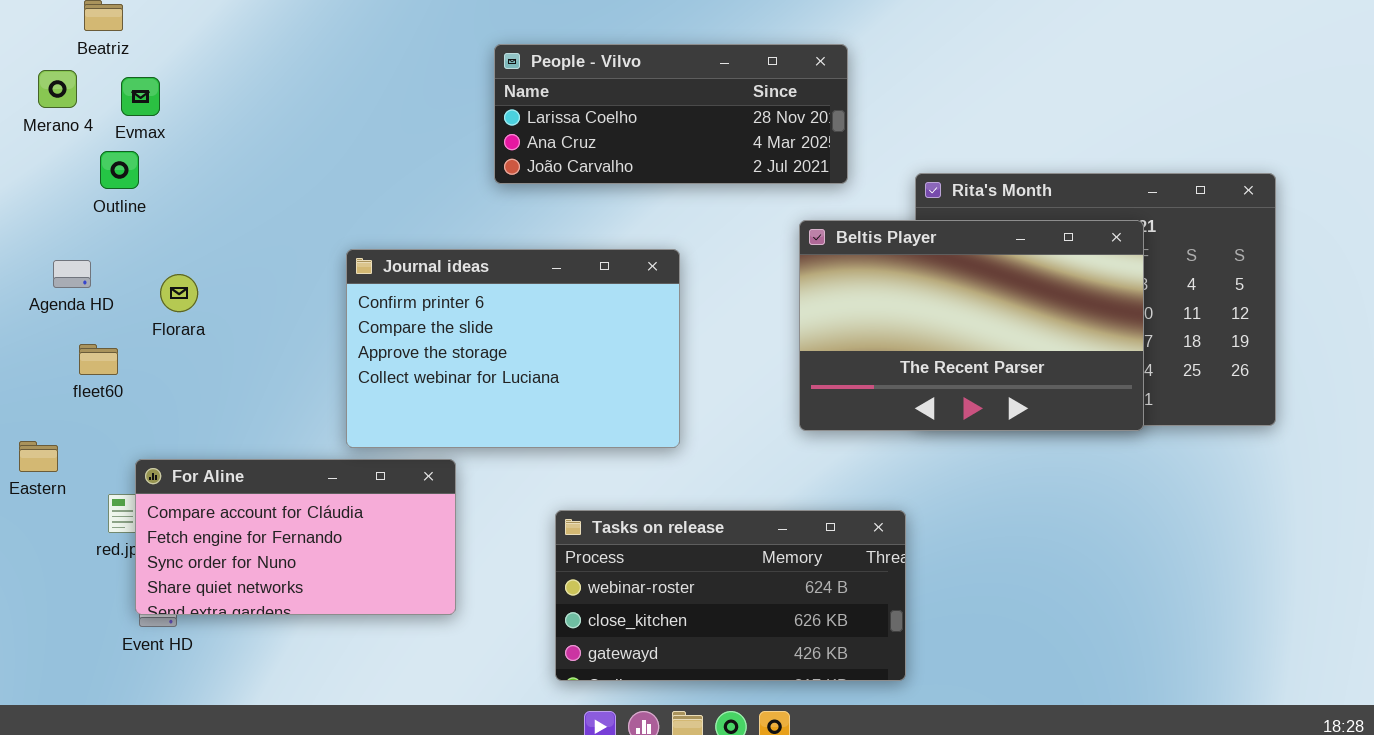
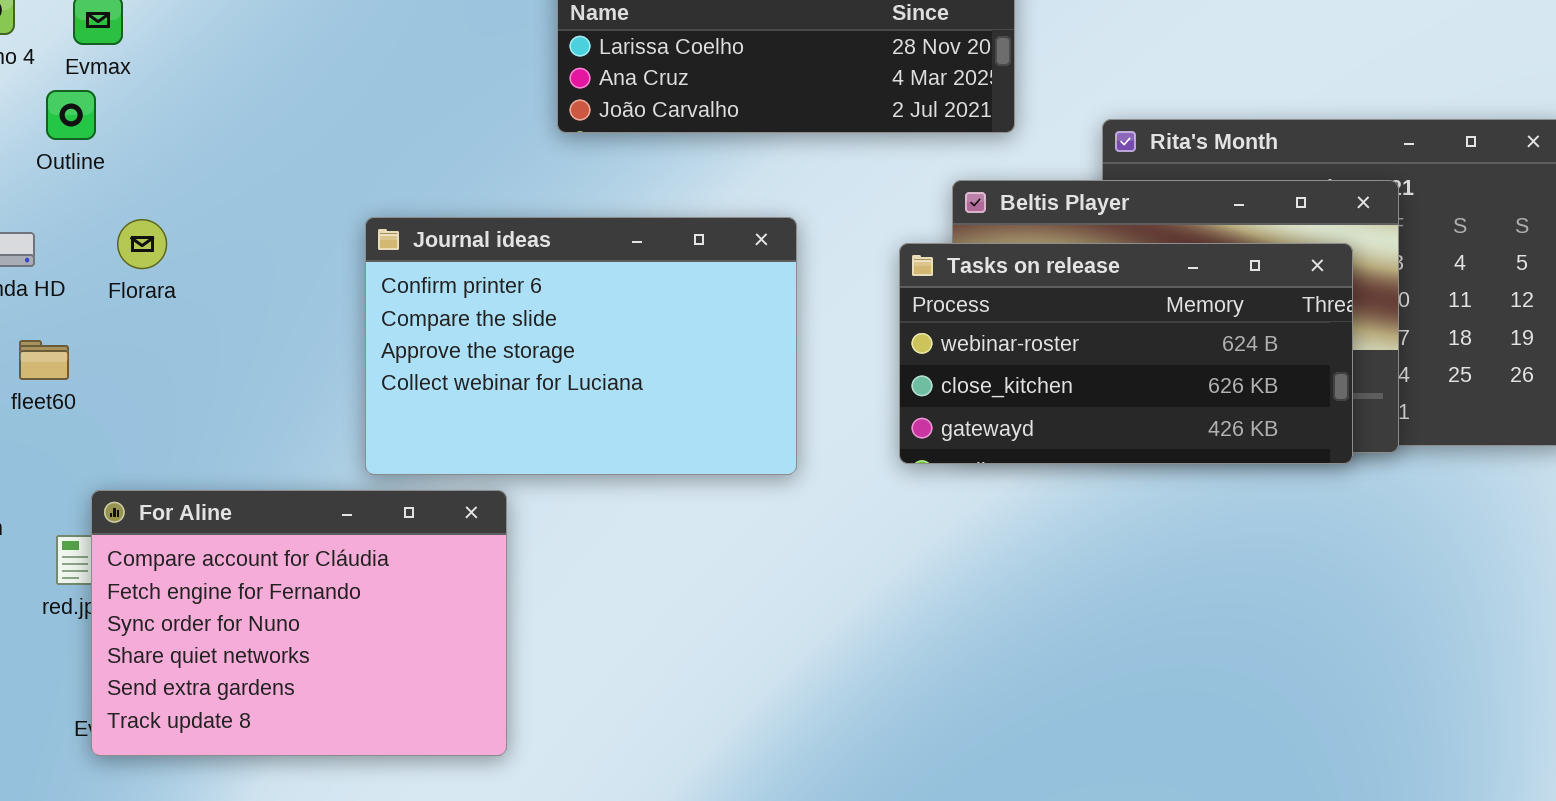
Florara: [160,274,198,312] -> [117,219,167,269], moved
For Aline: [135,459,456,615] -> [91,490,507,756], resized
Tasks on release: [555,510,906,681] -> [899,243,1353,464], moved

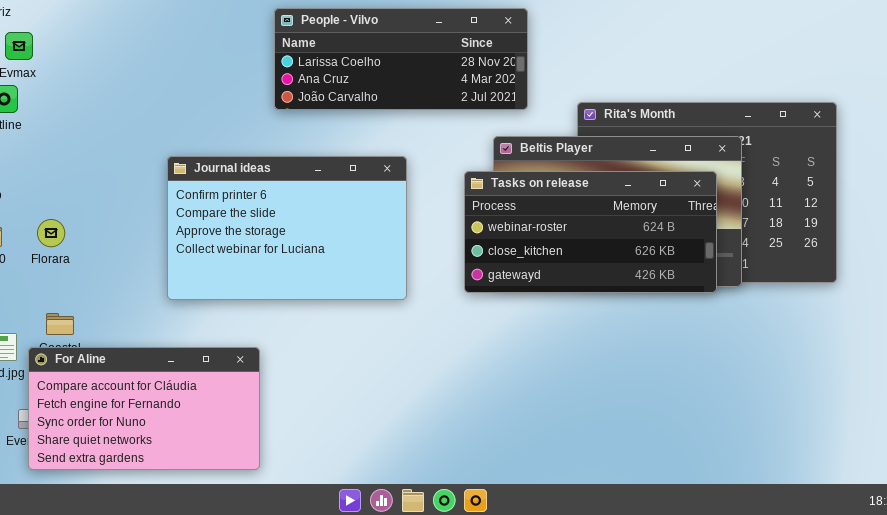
Florara: [117,219,167,269] -> [37,219,65,247], moved
For Aline: [91,490,507,756] -> [28,347,260,470], moved, resized

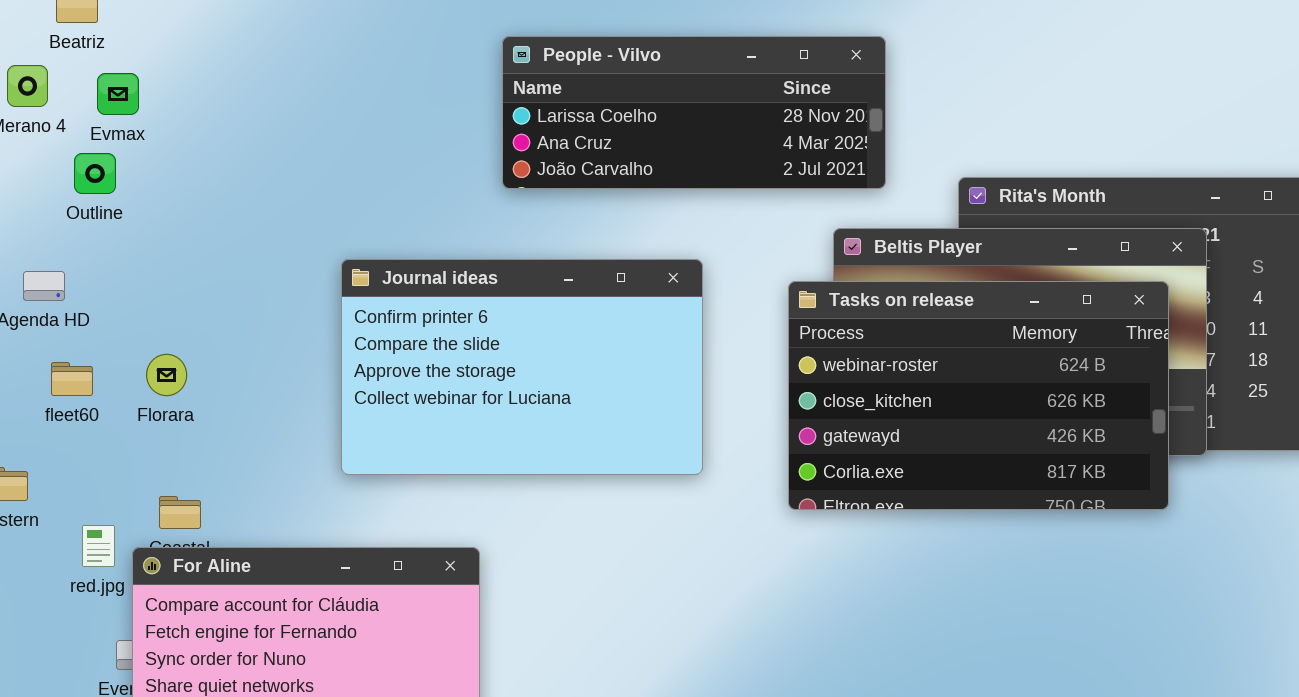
Tasks on release: [464,171,717,293] -> [788,281,1169,510], resized

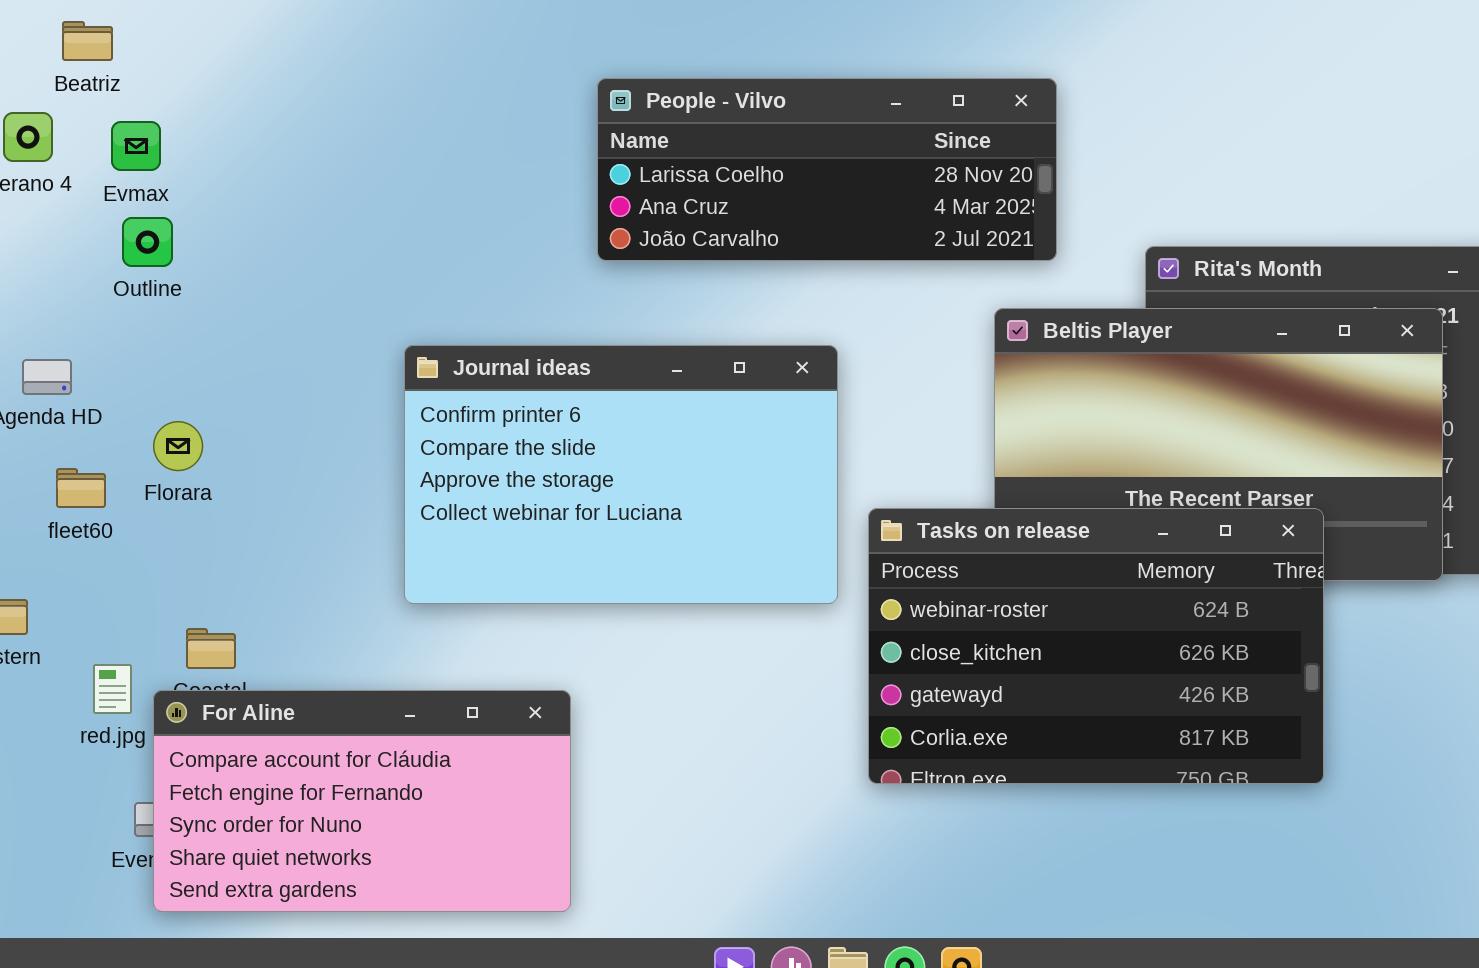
Outline: [74,153,116,194] -> [122,217,173,267], moved
Tasks on release: [788,281,1169,510] -> [868,508,1324,784], moved
Florara: [146,354,187,396] -> [153,421,203,471], moved

